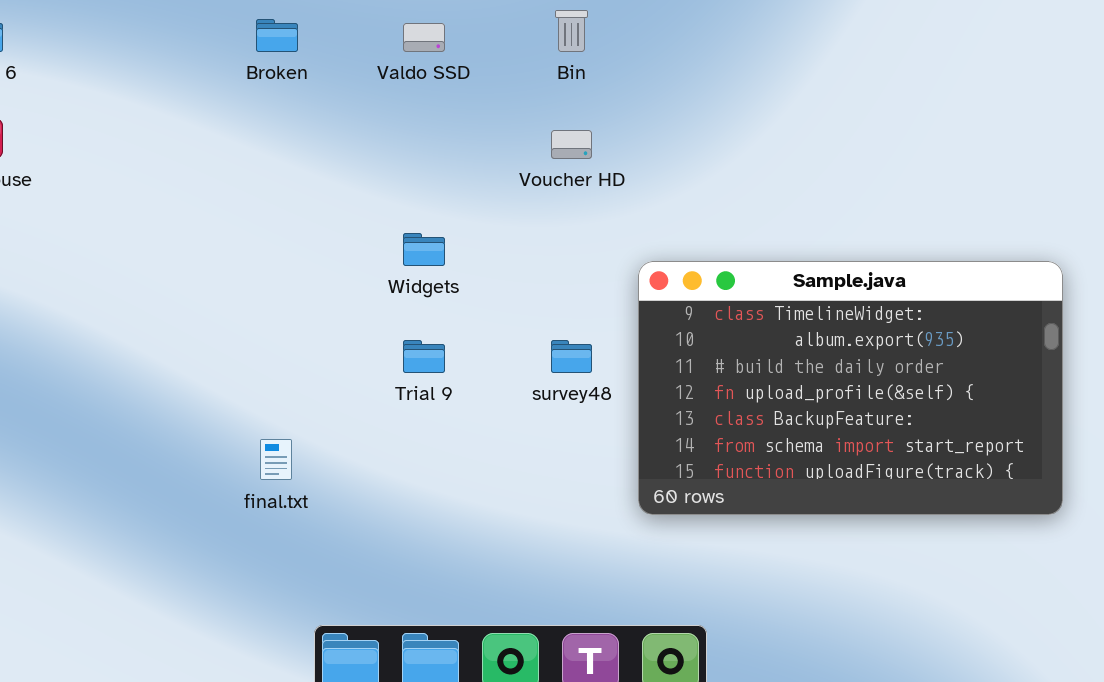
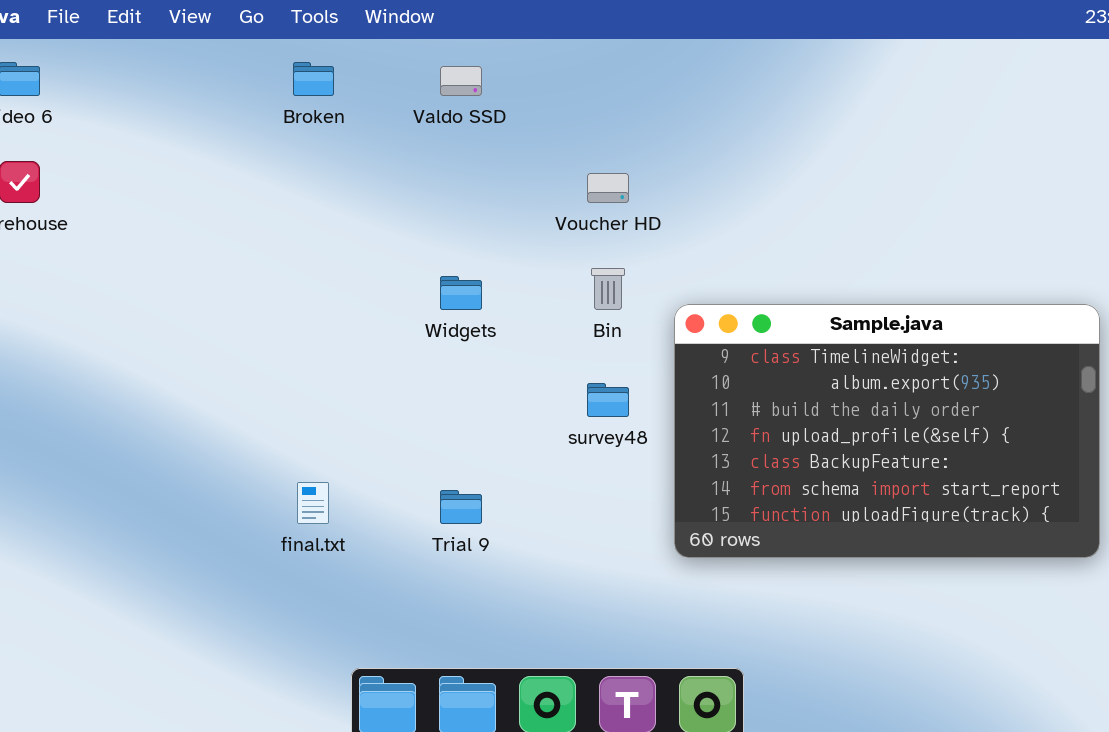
Bin: [555,10,588,52] -> [591,268,625,310], moved
Trial 9: [403,340,445,373] -> [440,490,482,524], moved

